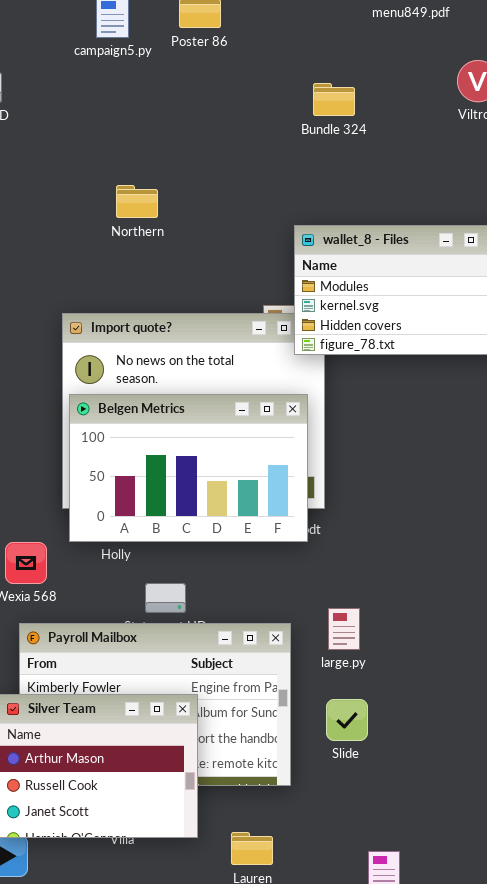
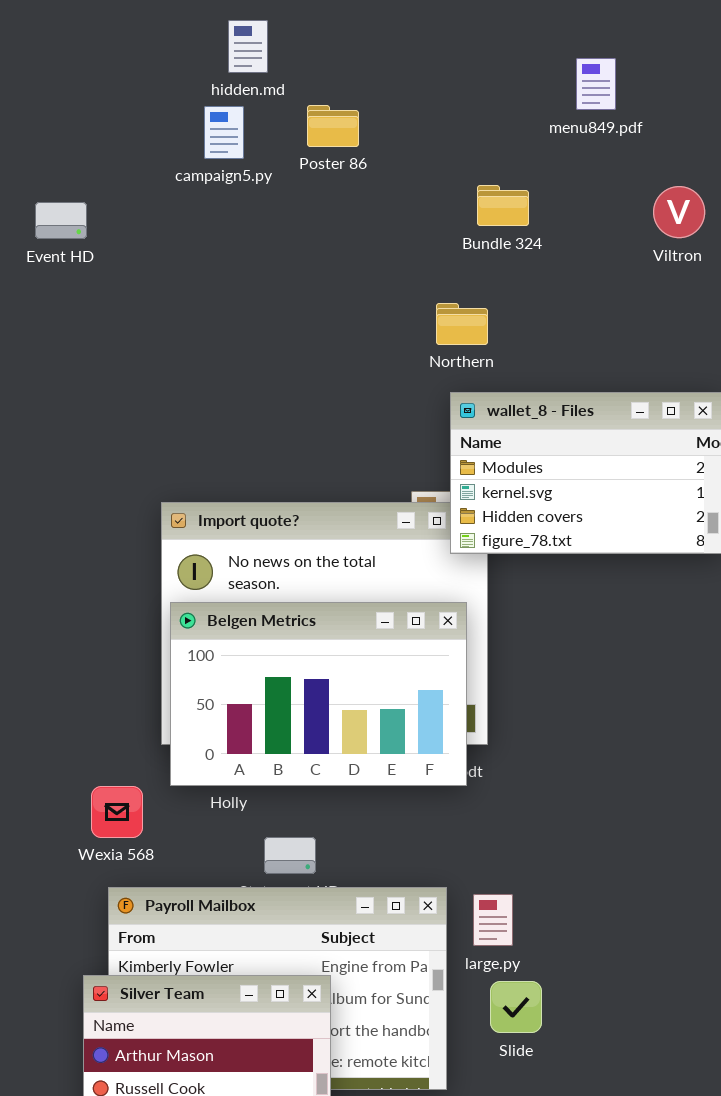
Bundle 324: [313,83,355,116] -> [477,185,529,226], moved
Northern: [116,185,158,218] -> [436,303,488,345], moved
large.py: [328,608,360,650] -> [473,894,513,946], moved

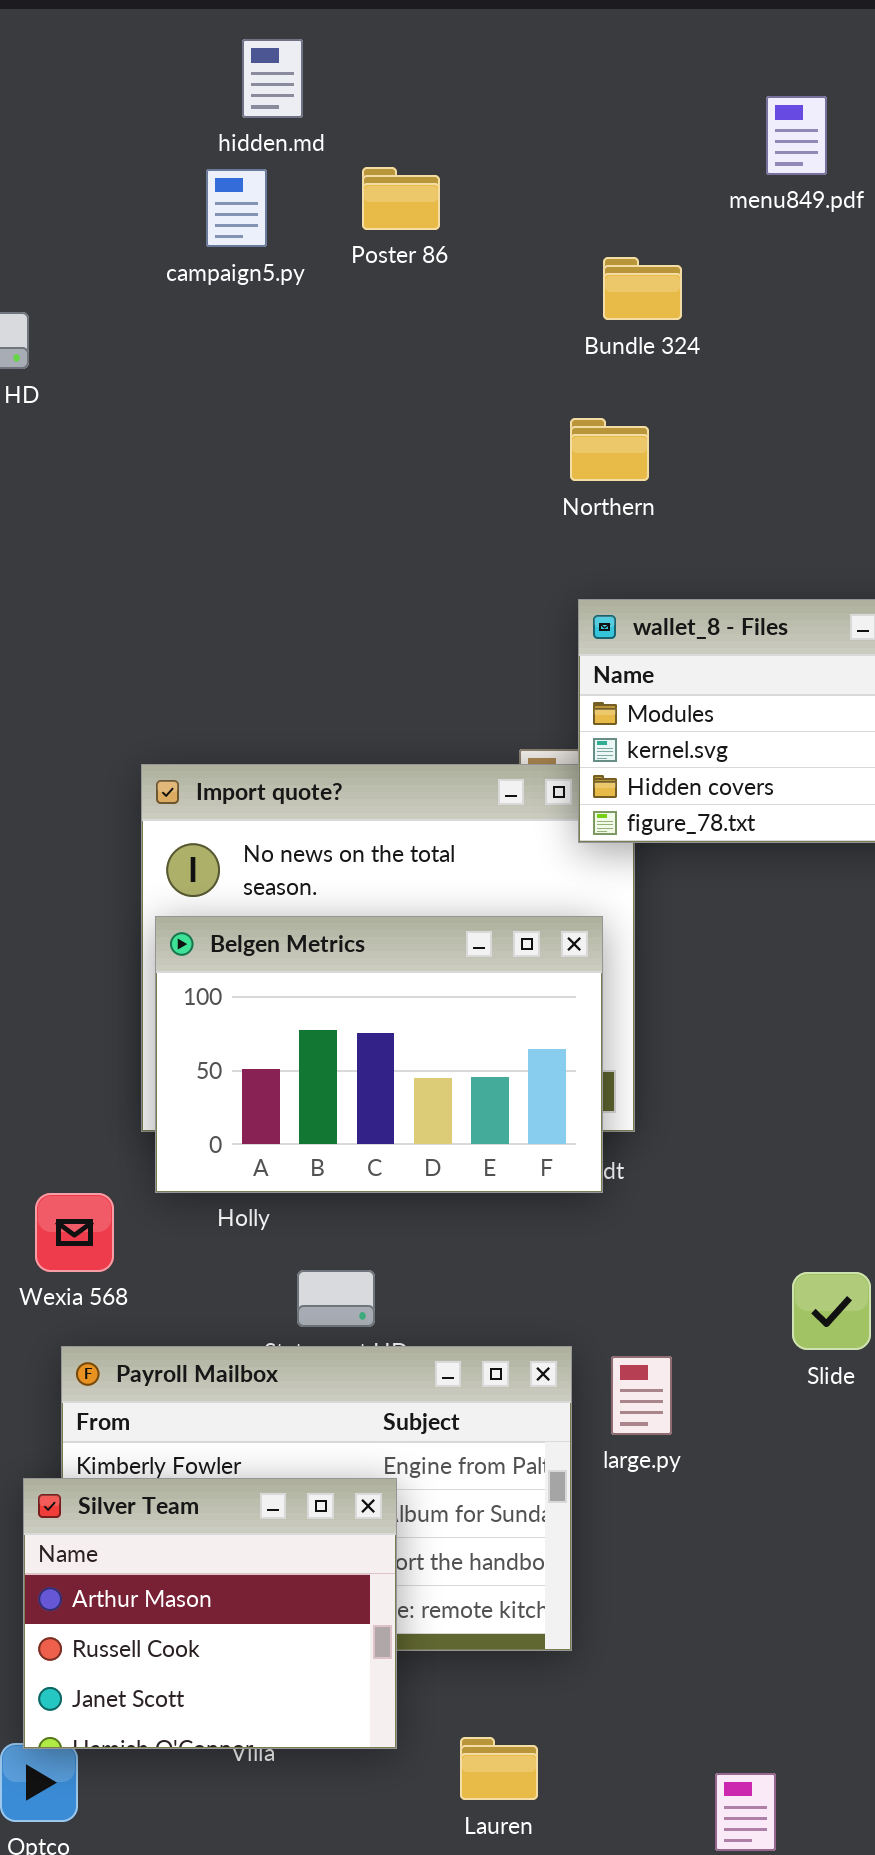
Bundle 324: [477,185,529,226] -> [603,257,682,320], moved
Northern: [436,303,488,345] -> [570,418,649,481], moved
Slide: [490,981,542,1033] -> [792,1272,871,1350], moved

